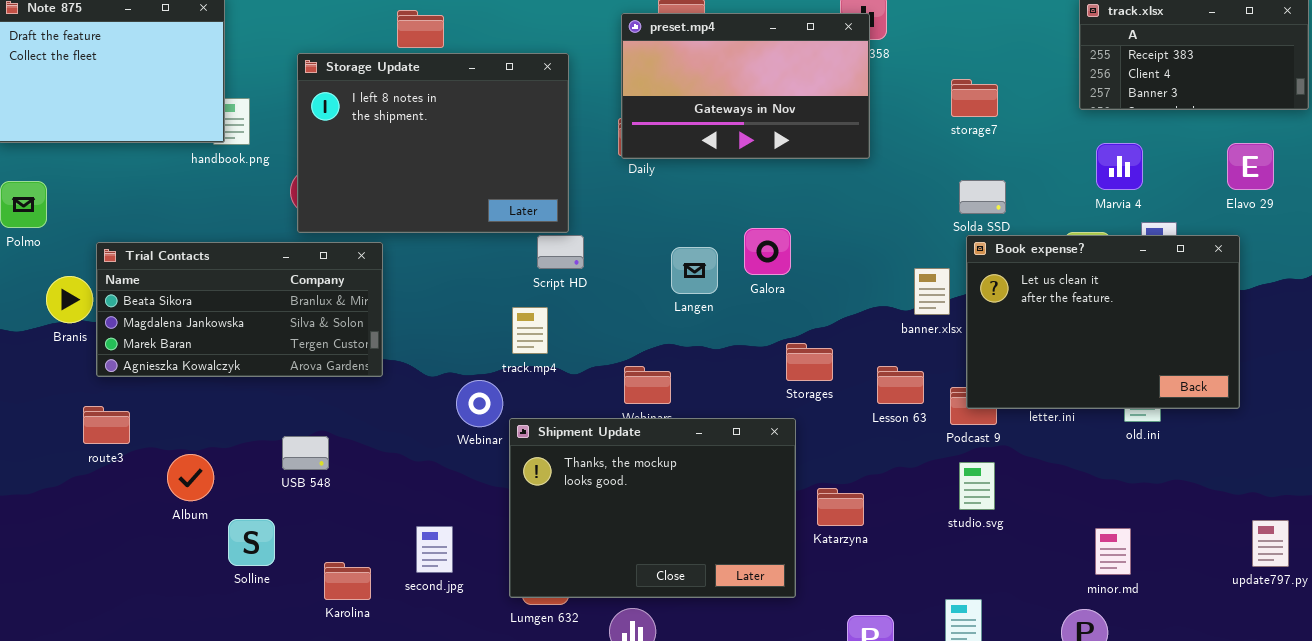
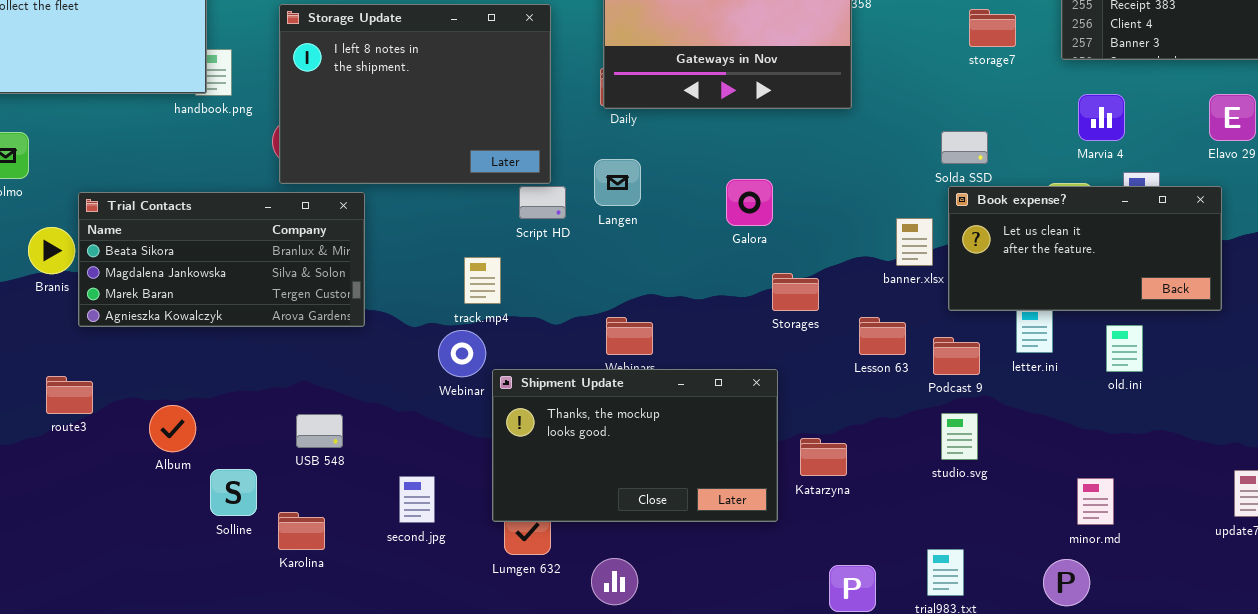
storage7: [951,79,998,117] -> [969,9,1016,47], moved
Book expense?: [966,235,1240,409] -> [948,186,1222,311], resized
Langen: [671,247,718,294] -> [594,159,641,206], moved
track.mp4: [512,307,548,354] -> [464,257,501,304], moved
Storages: [786,343,833,381] -> [772,273,819,311], moved
route3: [83,406,130,444] -> [46,376,93,414], moved
Shipment Update: [509,418,796,598] -> [492,369,778,522], resized
USB 548: [282,436,329,470] -> [296,414,343,448], moved
Karolina: [324,562,371,600] -> [278,512,325,550], moved

